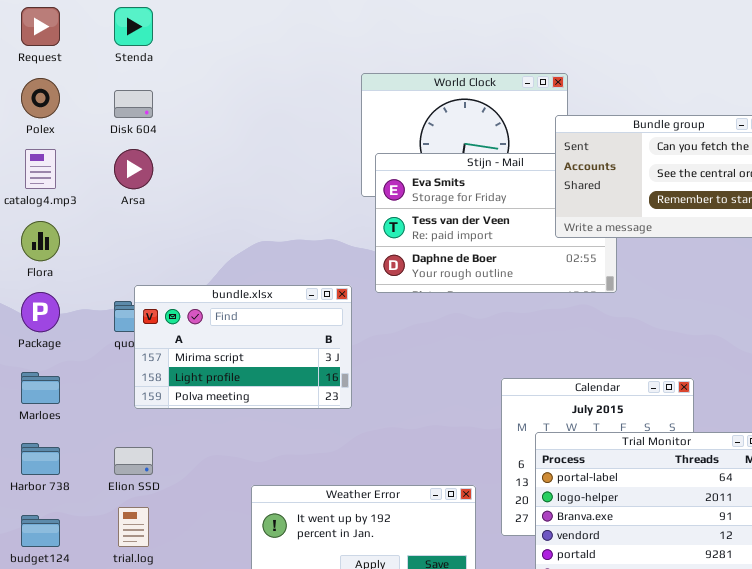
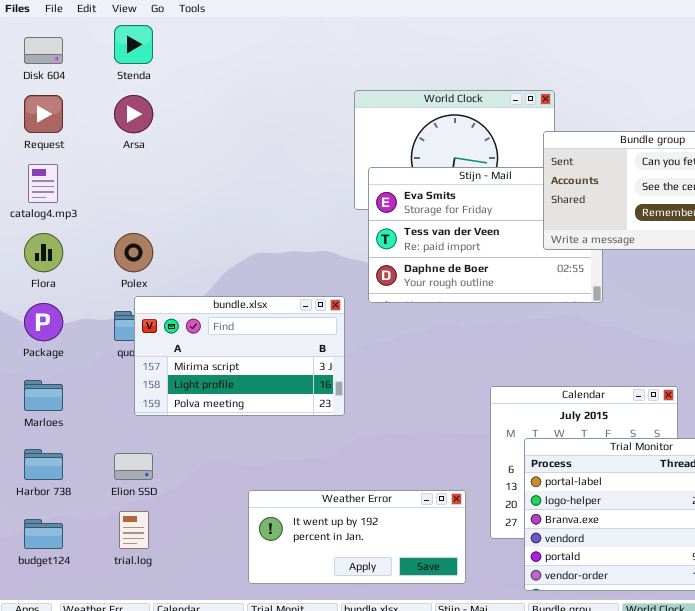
Request: [21,7,60,46] -> [24,95,63,133], moved
Polex: [21,78,60,118] -> [114,233,153,272], moved
Disk 604: [114,90,153,118] -> [24,37,63,64], moved
Arsa: [114,149,153,189] -> [114,95,153,133], moved

